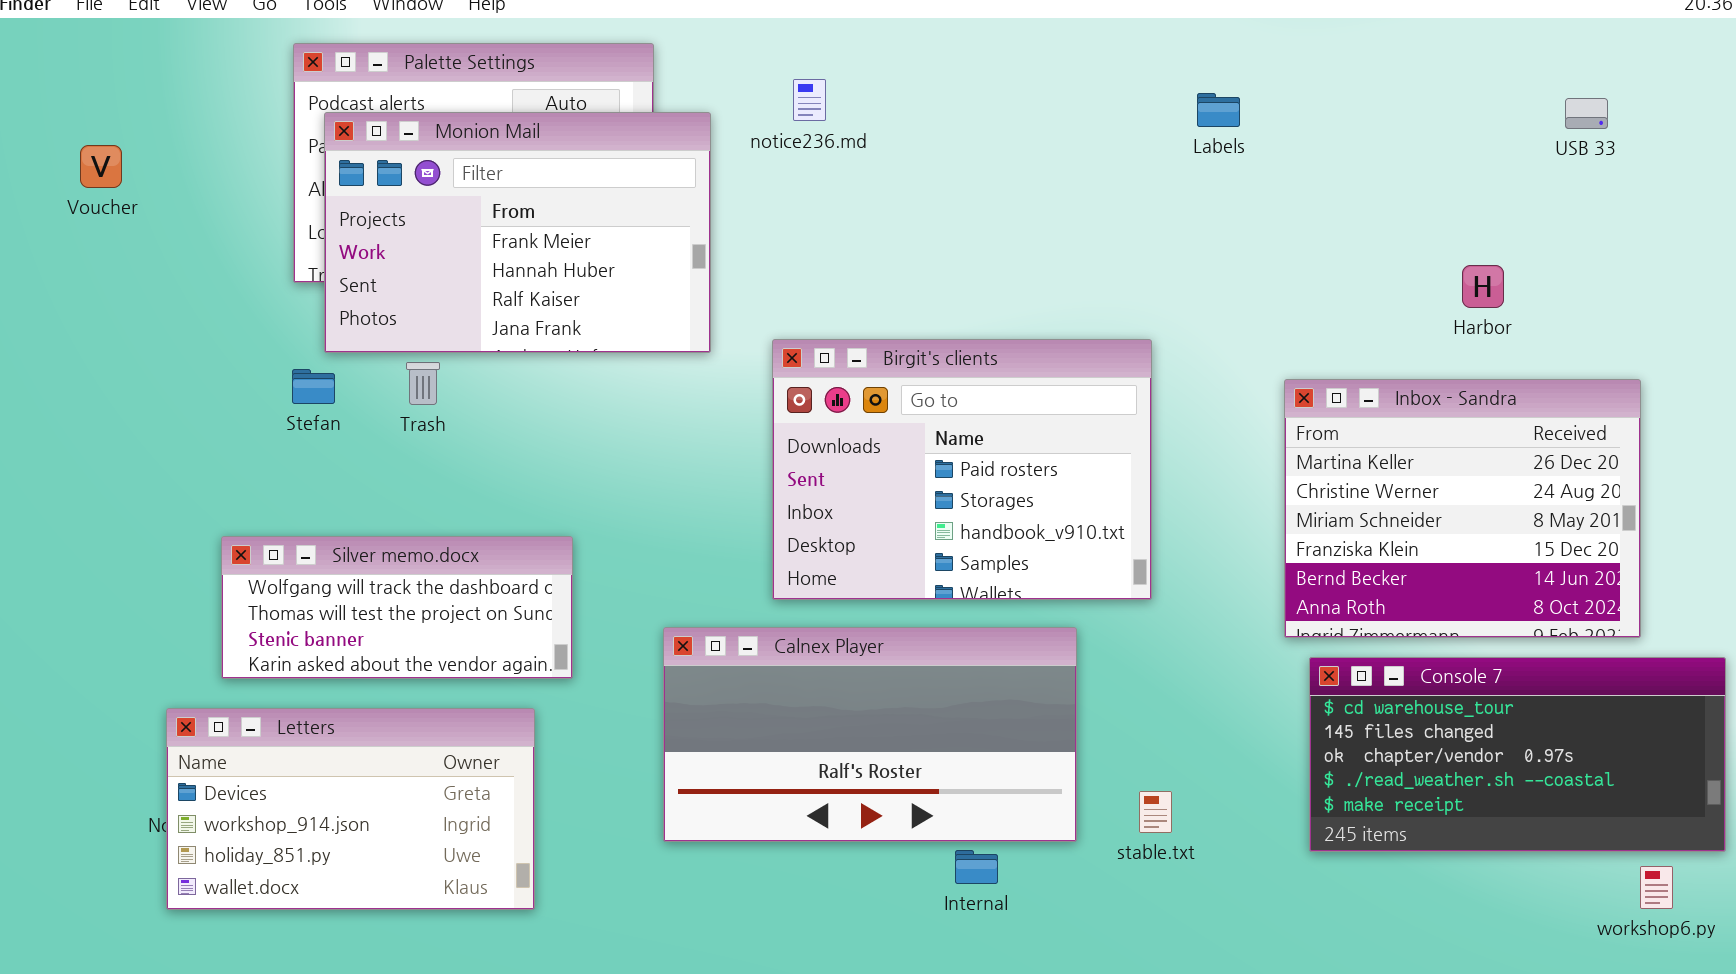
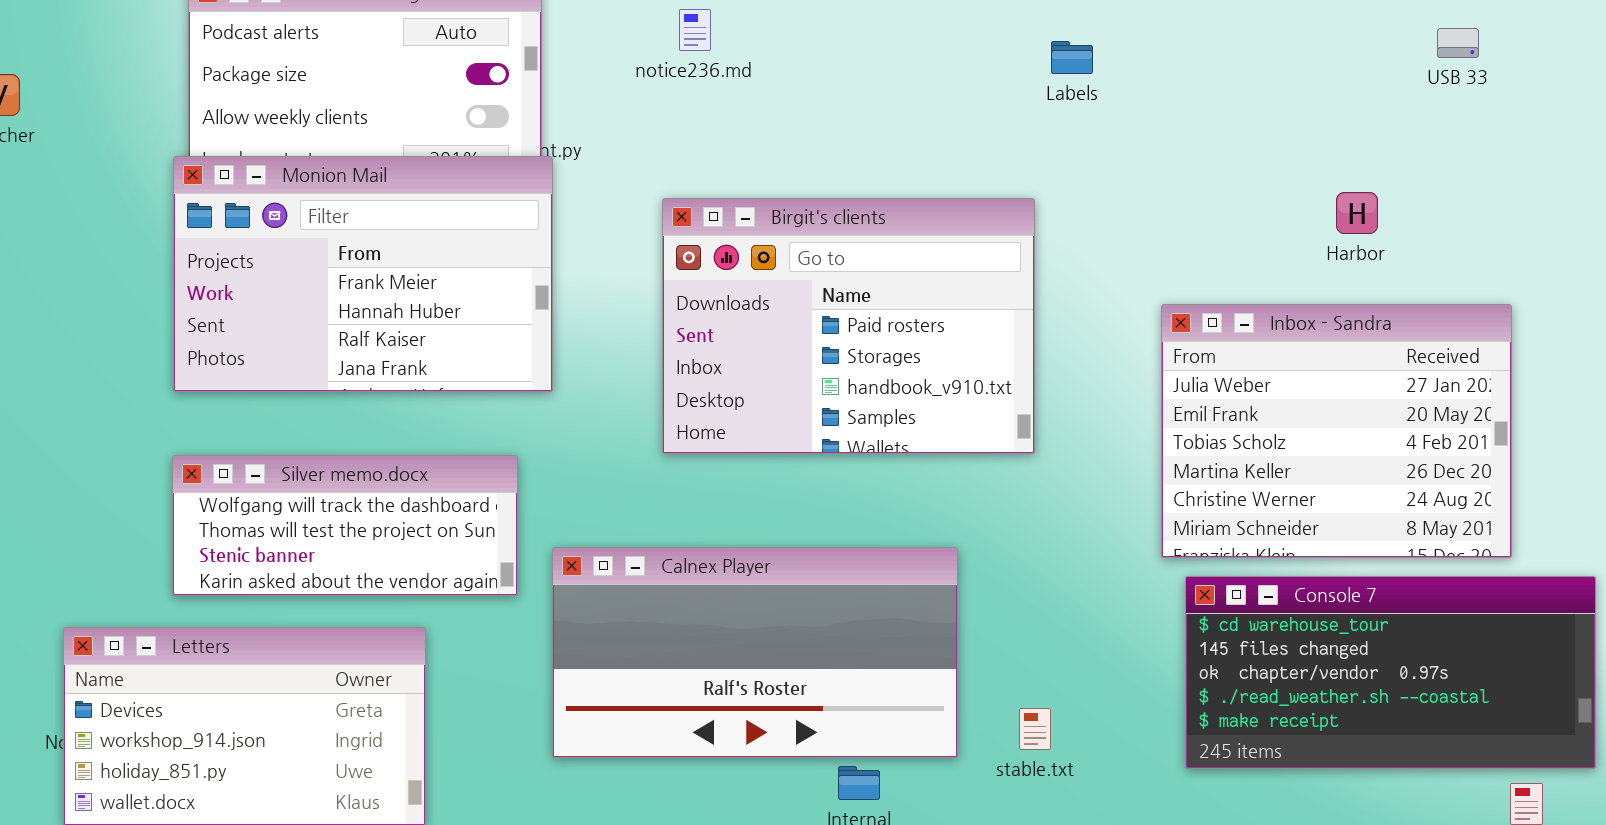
Labels: [1197,93,1240,127] -> [1051,41,1093,74], moved
Monion Mail: [324,112,711,353] -> [173,156,553,392], moved
Birgit's clients: [772,339,1152,600] -> [662,198,1035,454], moved
Inbox - Sandra: [1284,379,1641,638] -> [1161,304,1512,558], scrolled up 3 rows
Silver memo.docx: [221,536,573,679] -> [172,455,518,596], moved

